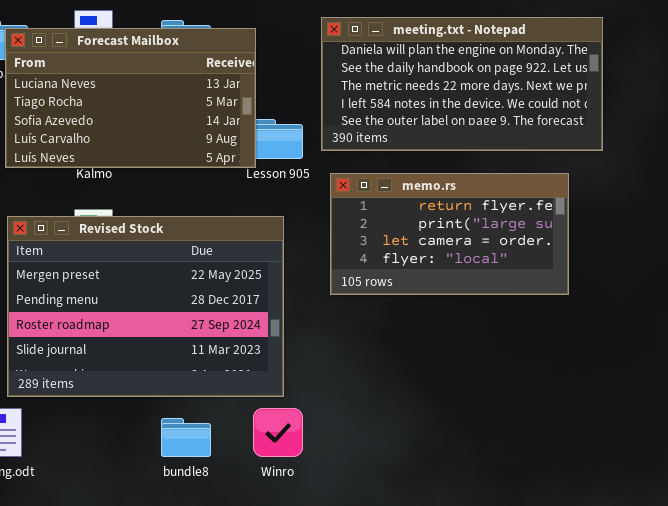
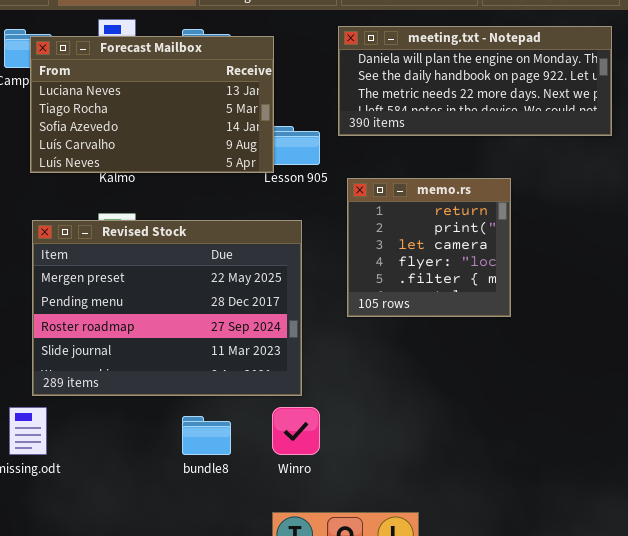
meeting.txt - Notepad: [321,17,603,151] -> [338,26,612,136], resized
memo.rs: [330,173,569,295] -> [347,178,511,317], resized

